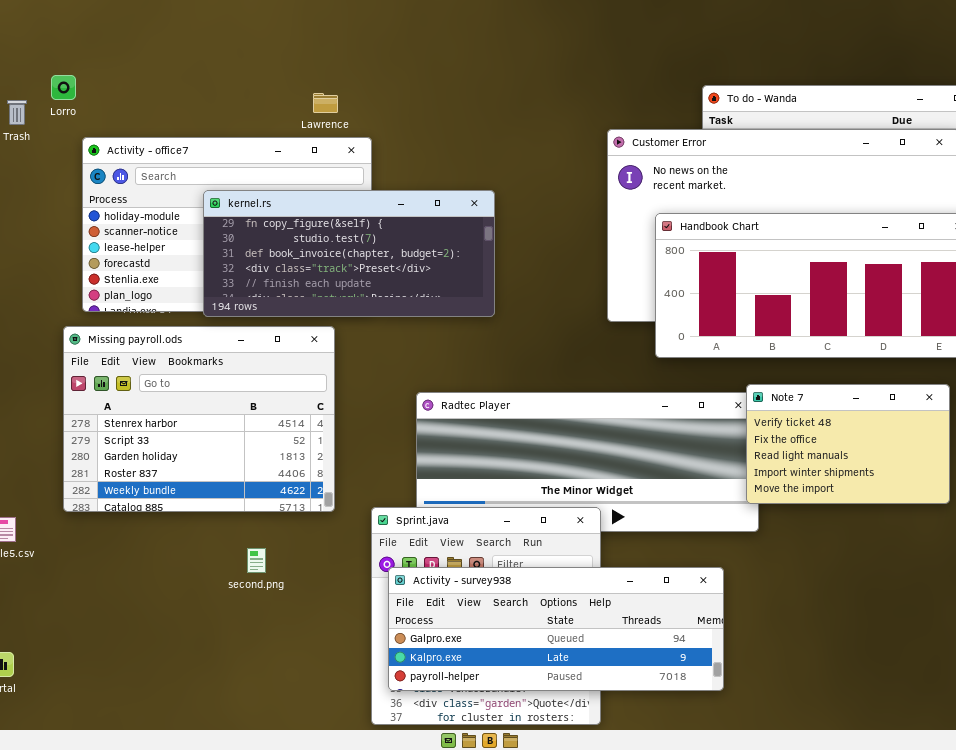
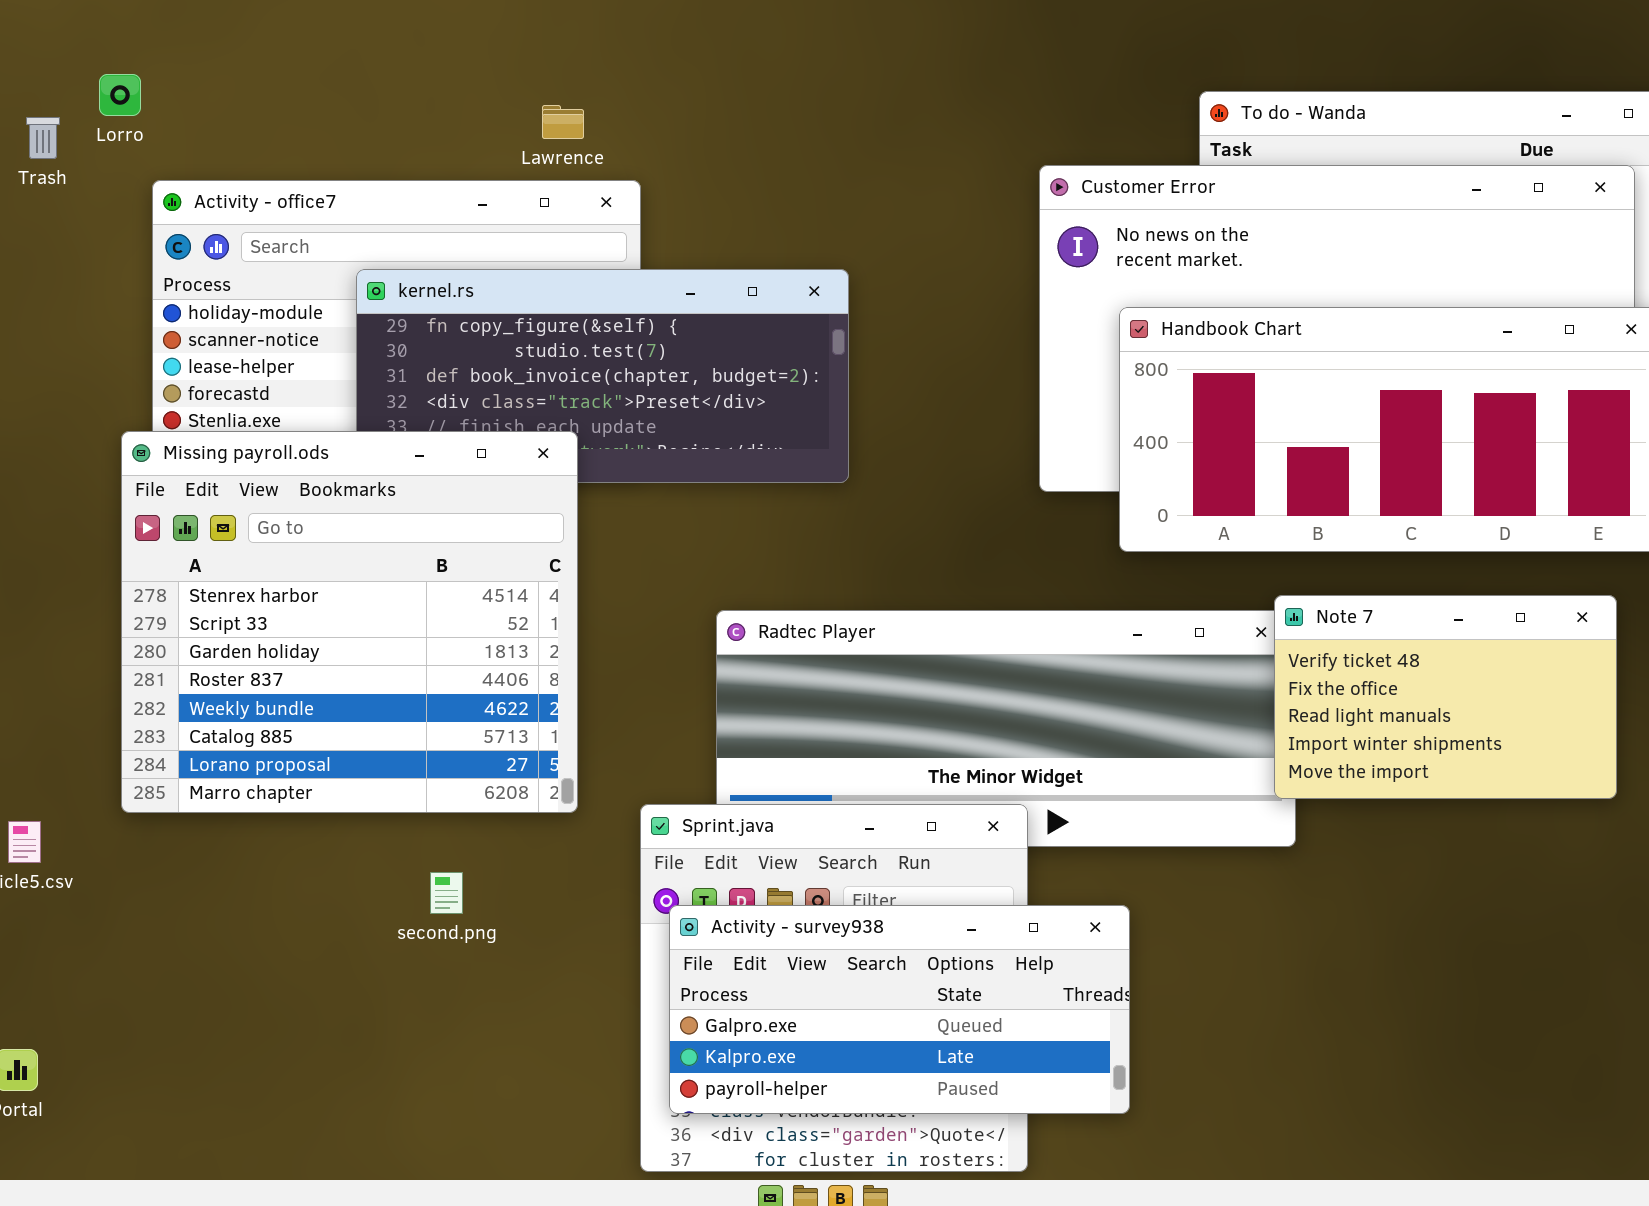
Missing payroll.ods: [63,326,335,512] -> [121,431,578,813], resized
Activity - survey938: [388,567,724,691] -> [669,905,1130,1114], resized

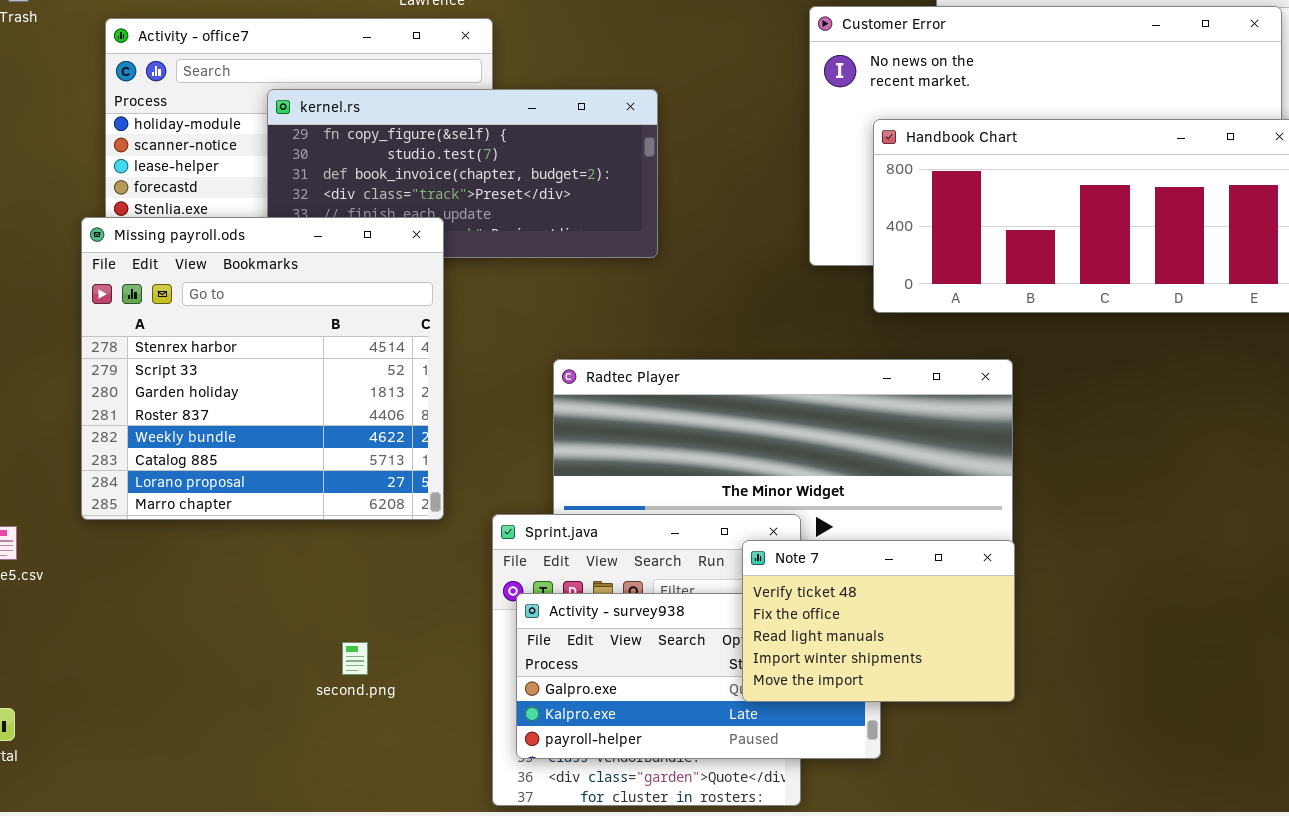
Note 7: [1274,595,1617,799] -> [742,540,1015,702], moved
second.png: [430,872,463,914] -> [342,642,368,675], moved

